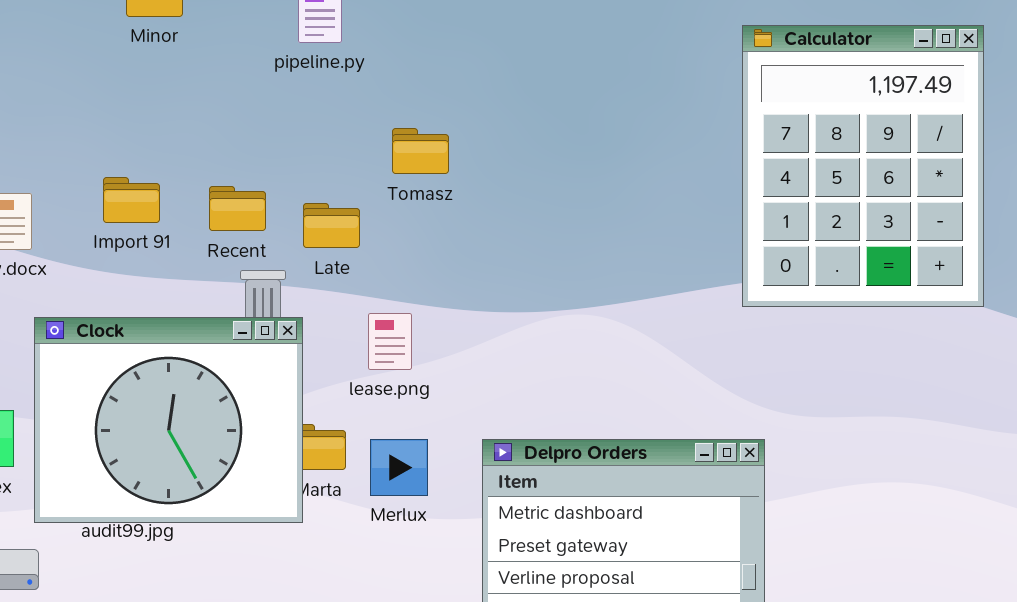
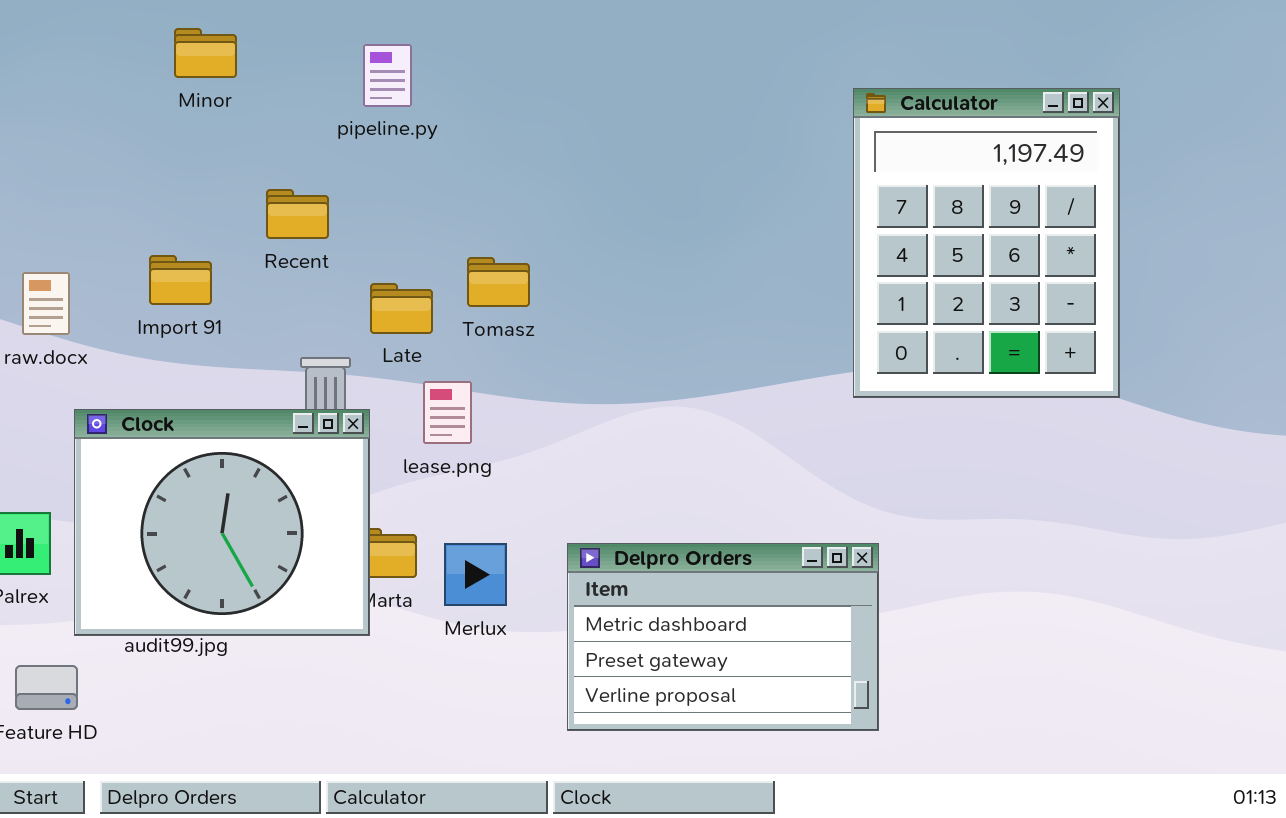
Tomasz: [392,128,449,174] -> [467,257,530,307], moved
Recent: [209,186,266,231] -> [266,189,329,239], moved
lease.png: [368,313,412,370] -> [423,381,472,444], moved

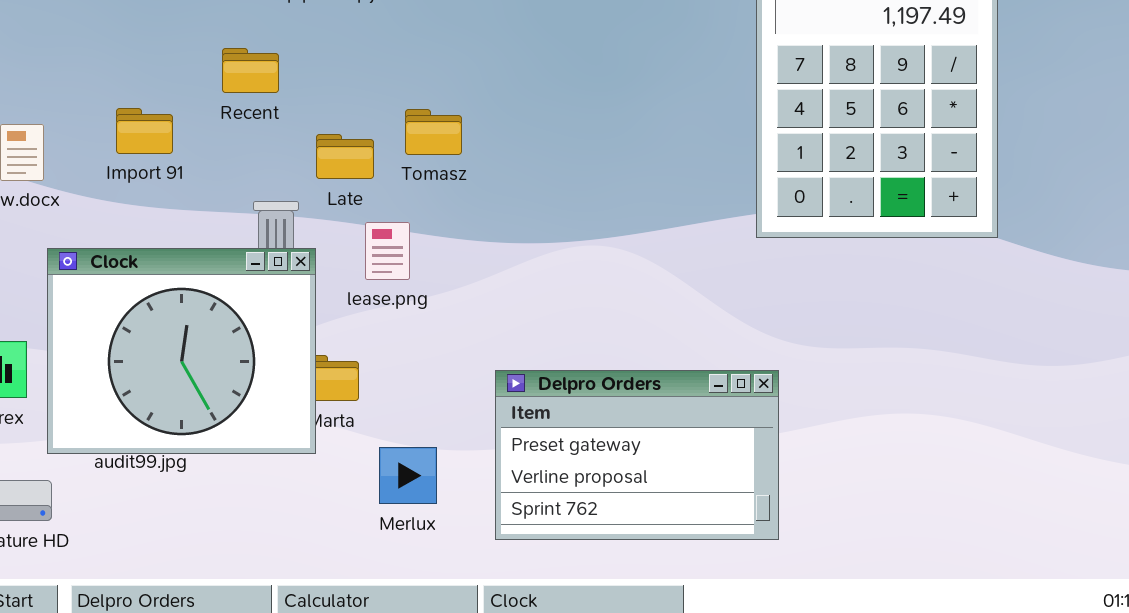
Merlux: [444,543,507,606] -> [379,447,437,504], moved
Delpro Orders: [567,543,879,731] -> [495,370,779,540], scrolled down 1 row

